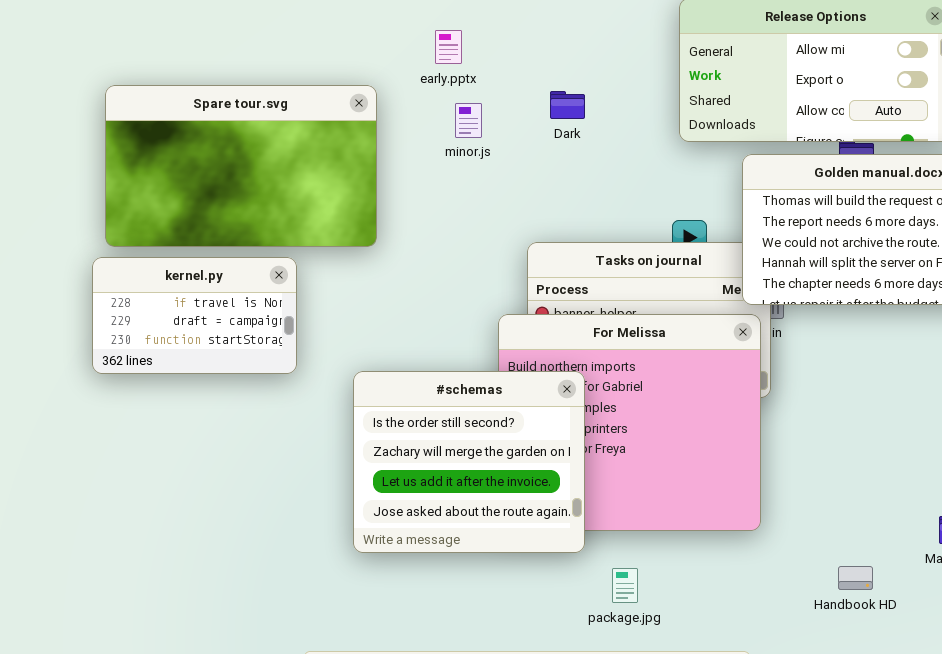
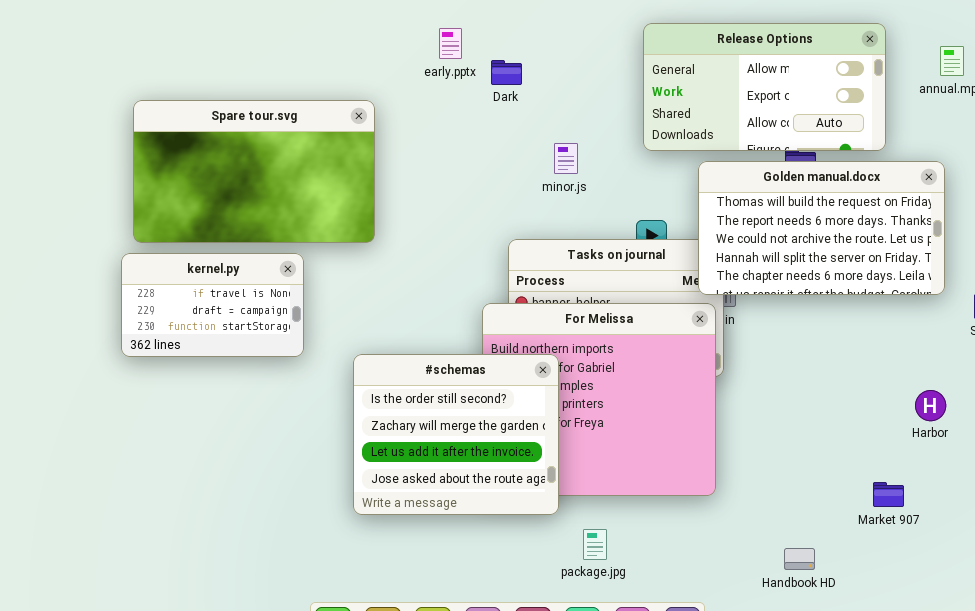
early.pptx: [435,30,462,64] -> [439,28,462,59], moved
Dark: [550,91,585,119] -> [491,60,522,85], moved
minor.js: [455,103,482,138] -> [554,143,578,174], moved
Handbook HD: [838,566,873,590] -> [784,548,815,570], moved

